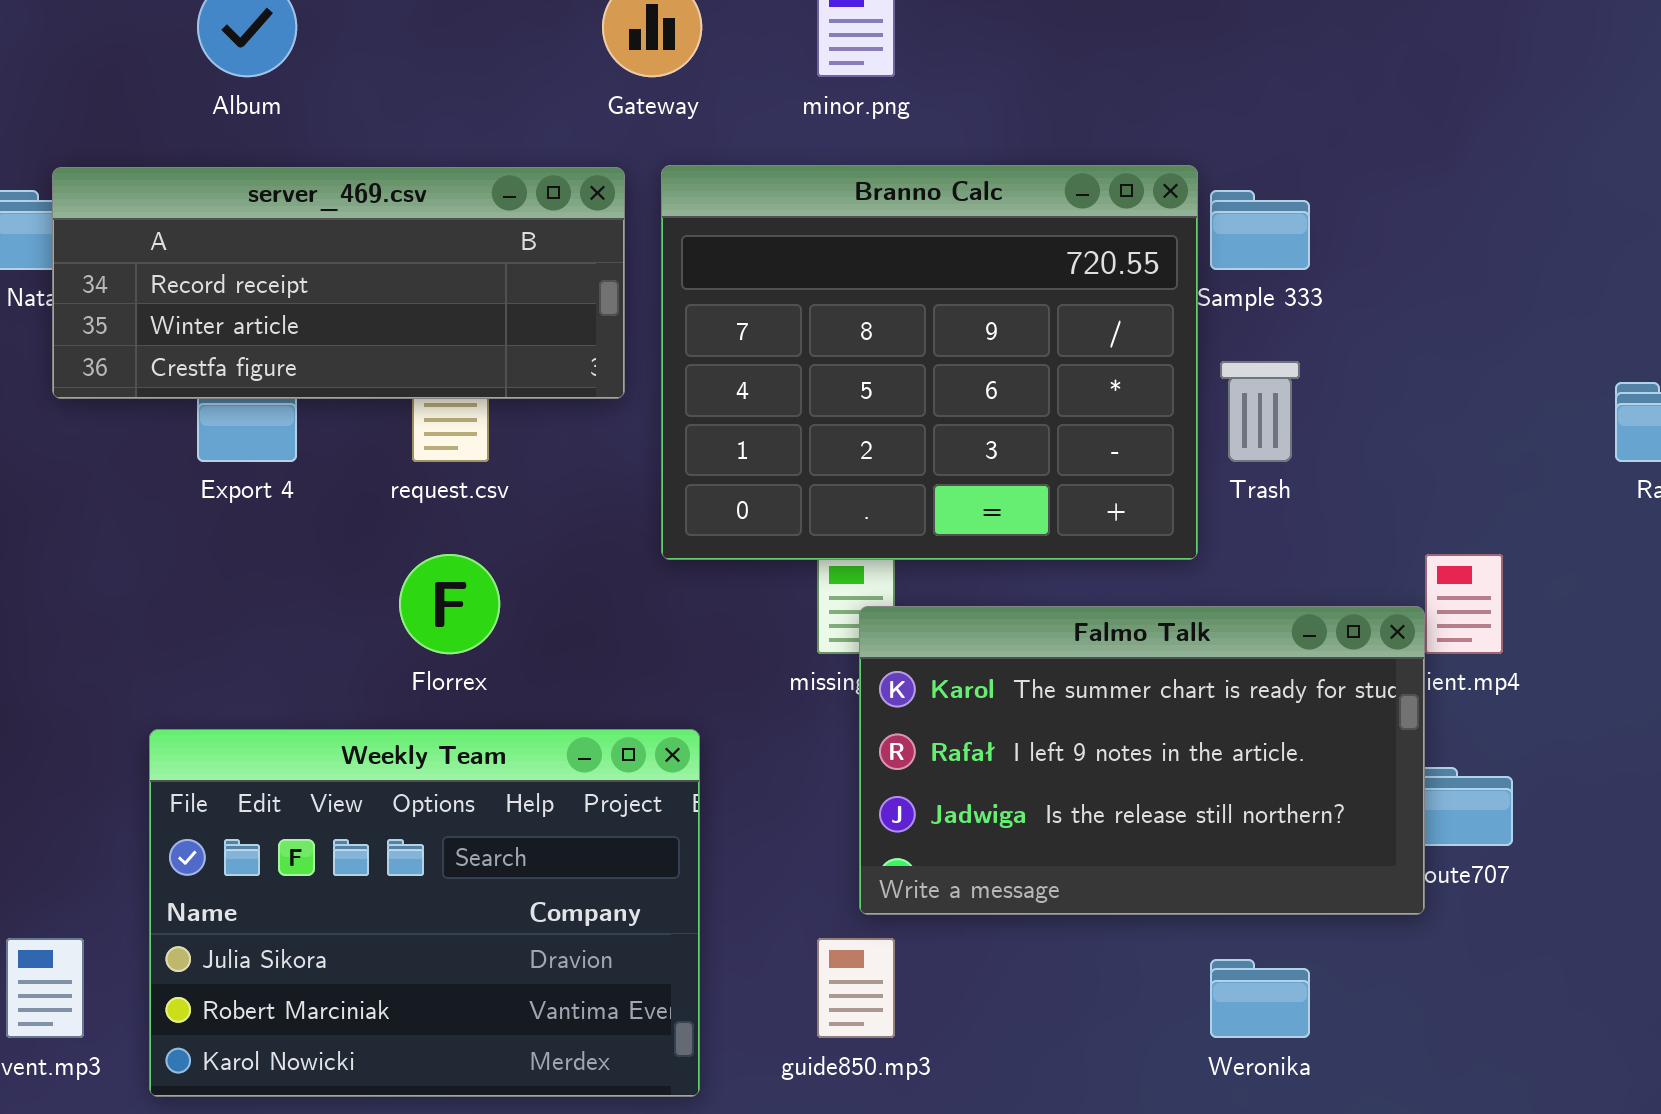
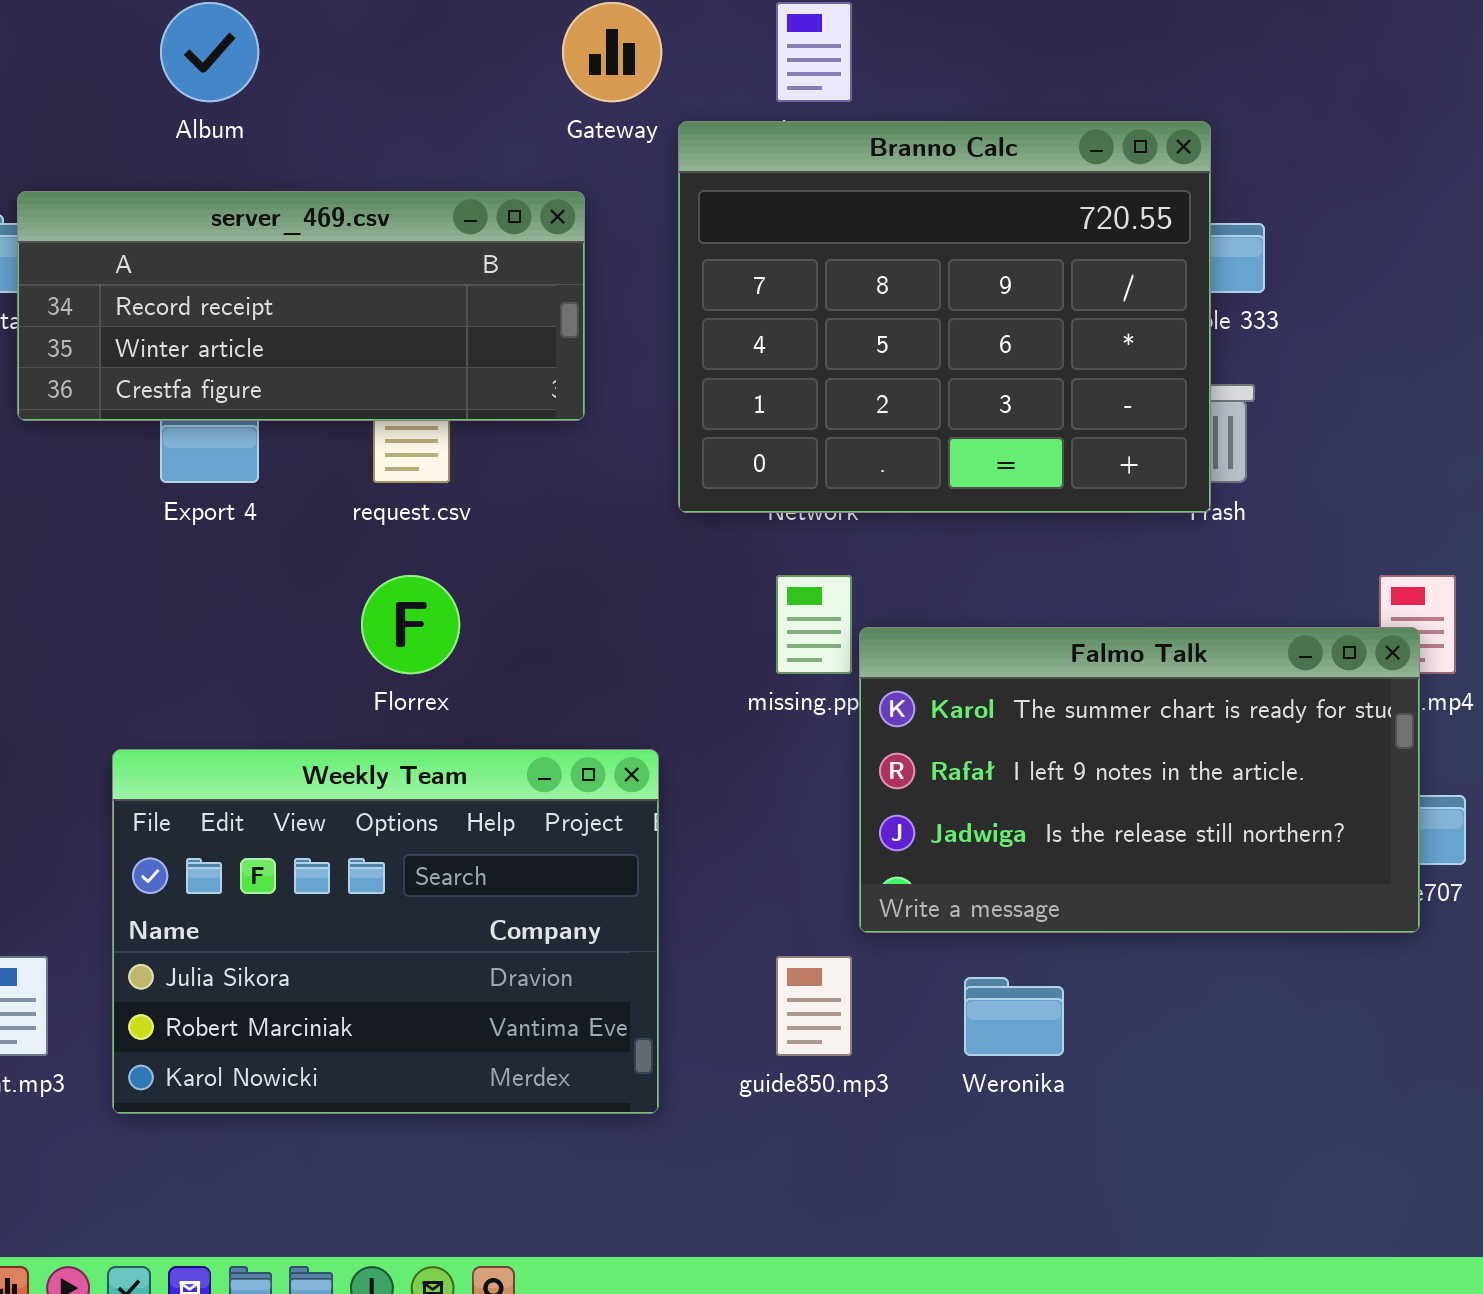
Branno Calc: [661,165,1198,560] -> [678,121,1211,513], moved
Falmo Talk: [859,606,1425,915] -> [859,627,1420,933], moved
Weronika: [1210,959,1310,1038] -> [964,977,1064,1056], moved

